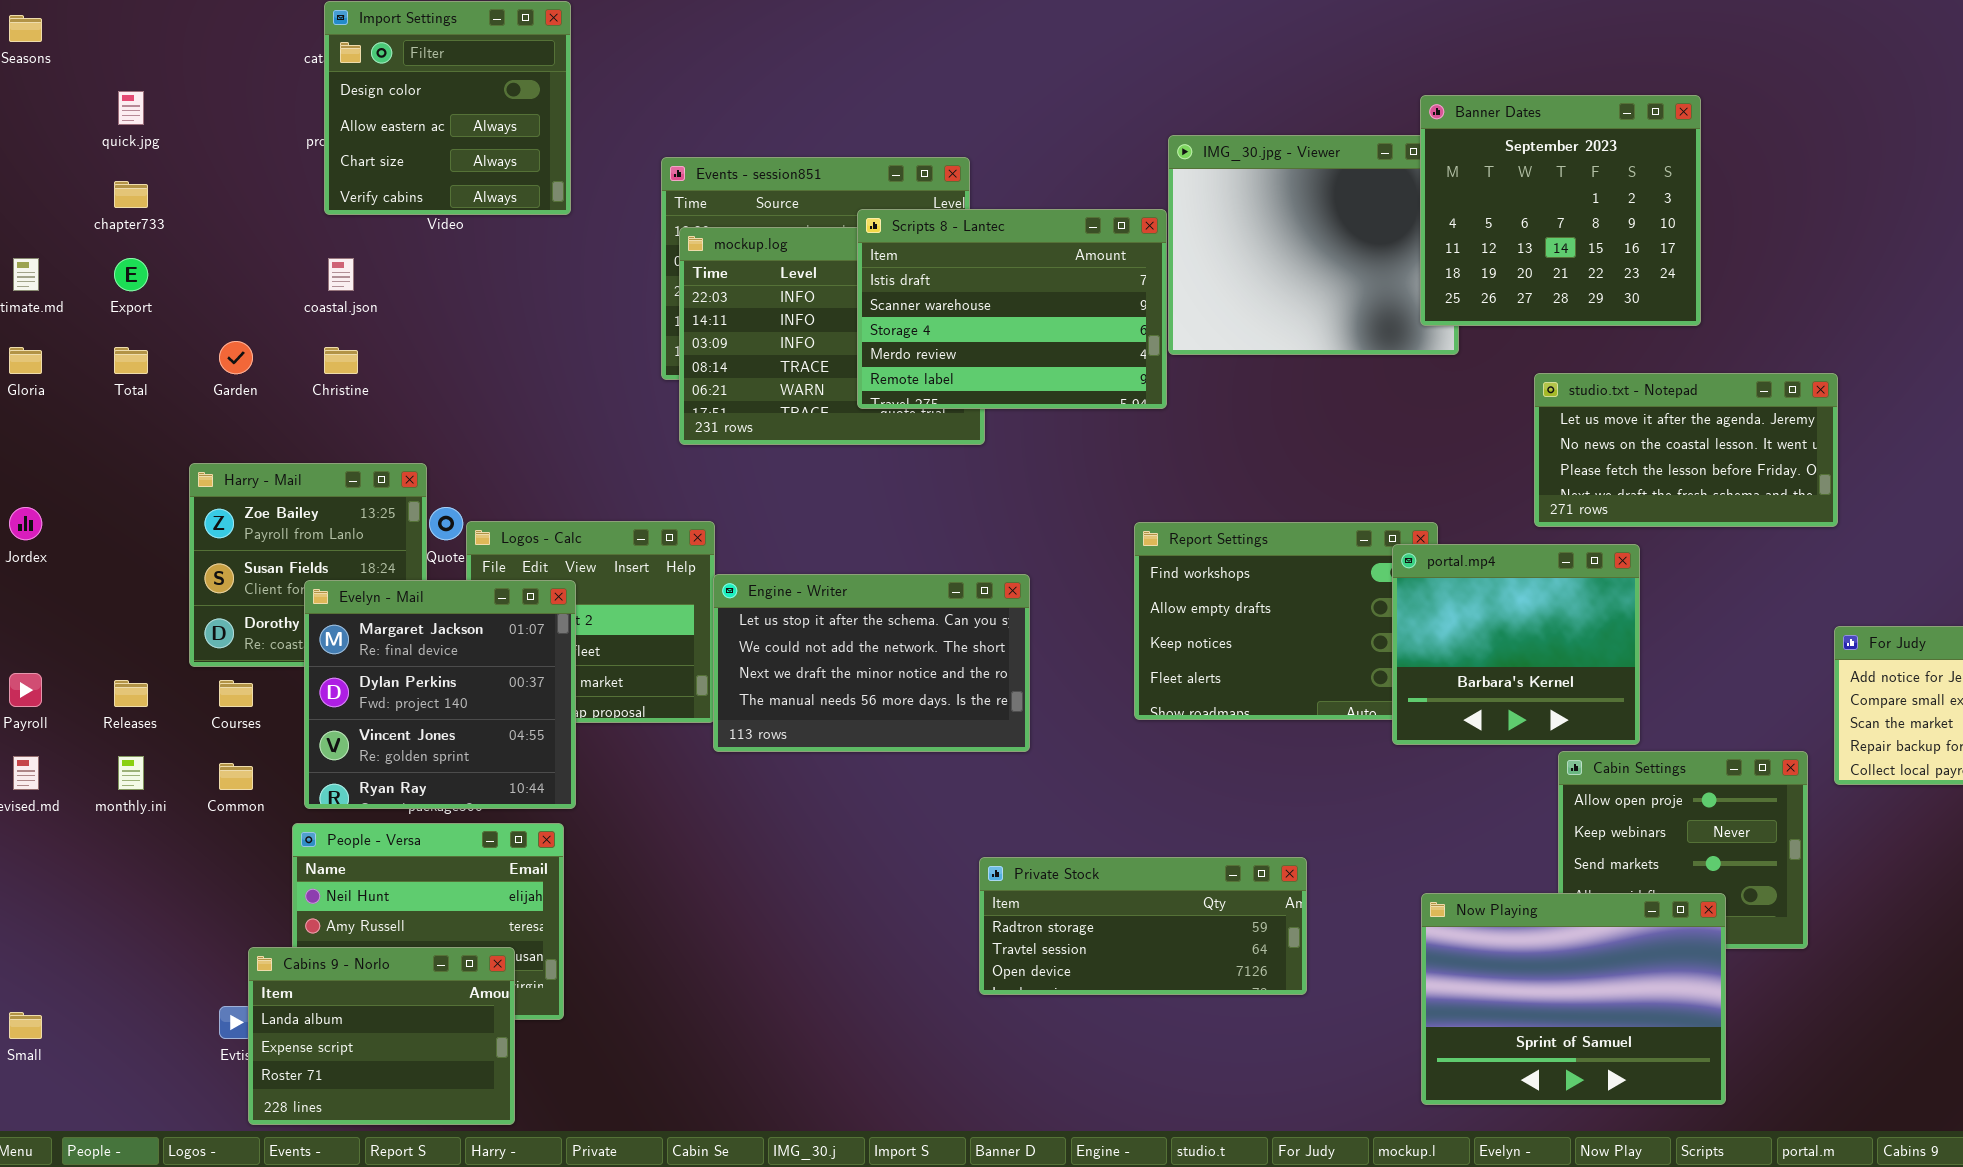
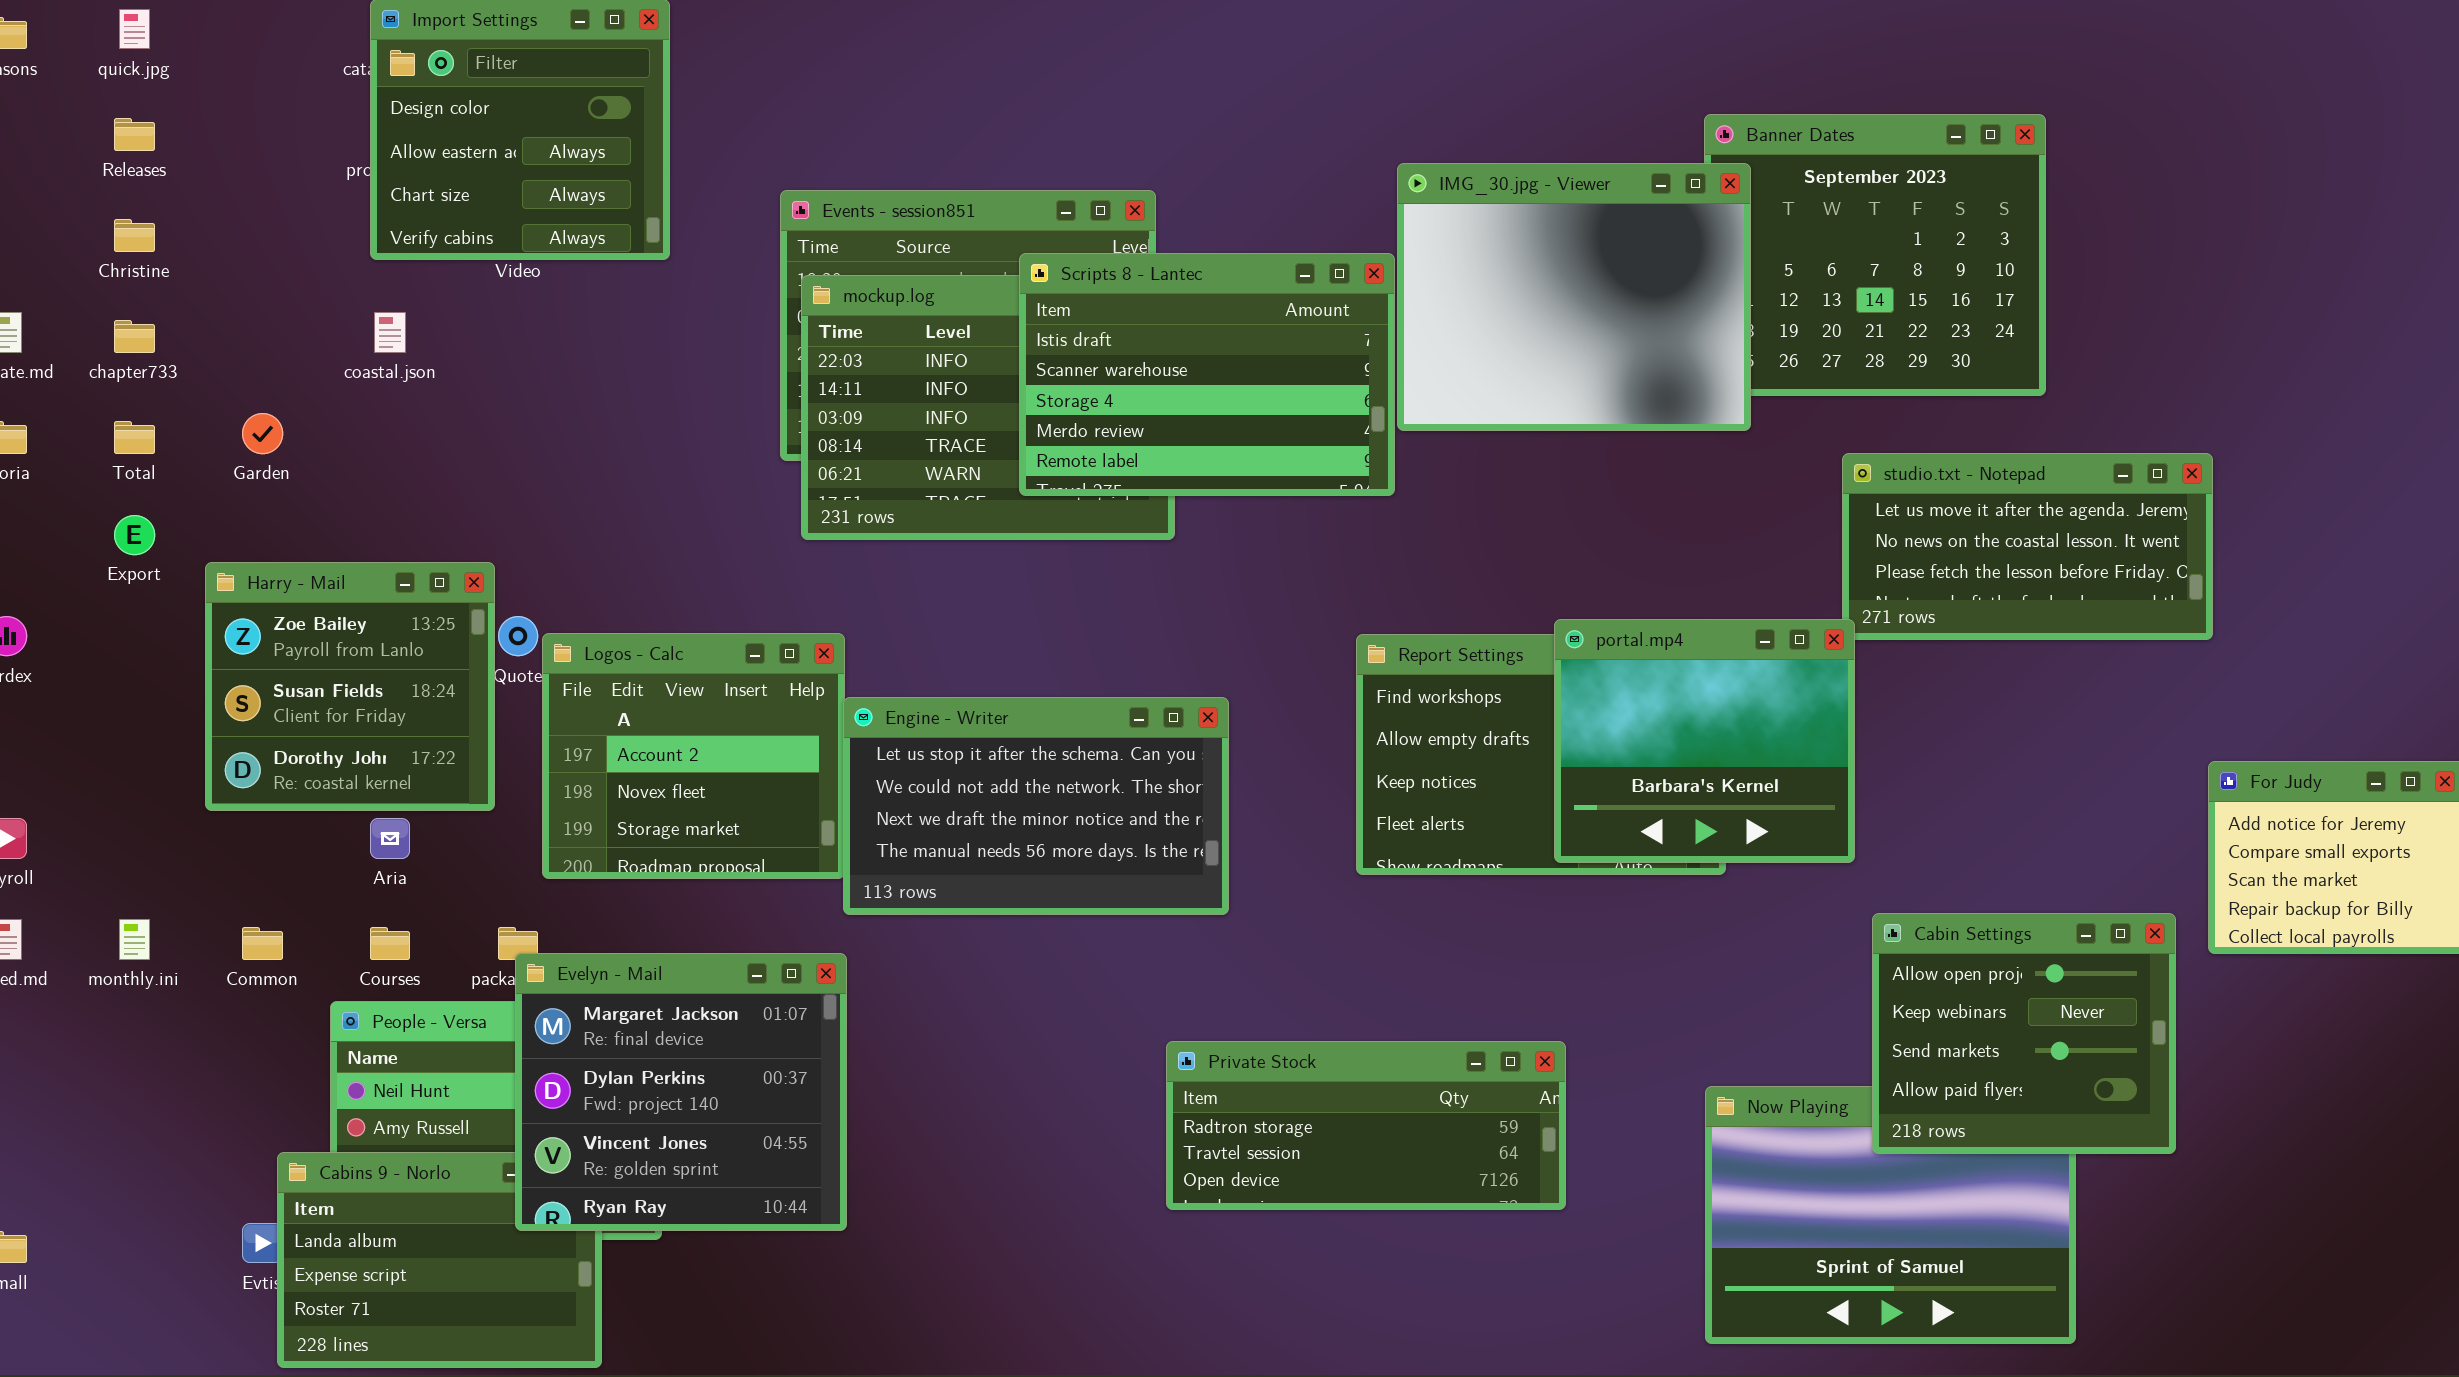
quick.jpg: [118,91,144,125] -> [119,9,150,49], moved
IMG_30.jpg - Viewer: [1168,135,1459,355] -> [1397,163,1751,431], raised
chapter733: [114,181,148,208] -> [114,320,155,353], moved
Export: [114,258,148,291] -> [114,515,155,555], moved
Christine: [324,347,358,374] -> [114,219,155,252], moved
portal.mp4: [1392,544,1640,745] -> [1554,619,1855,863], moved
Evelyn - Mail: [304,580,576,809] -> [515,953,847,1231], moved
Releases: [114,680,148,707] -> [114,118,155,151], moved
Courses: [219,680,253,707] -> [370,927,410,960], moved
Cabin Settings: [1558,751,1808,949] -> [1872,913,2176,1154], raised

